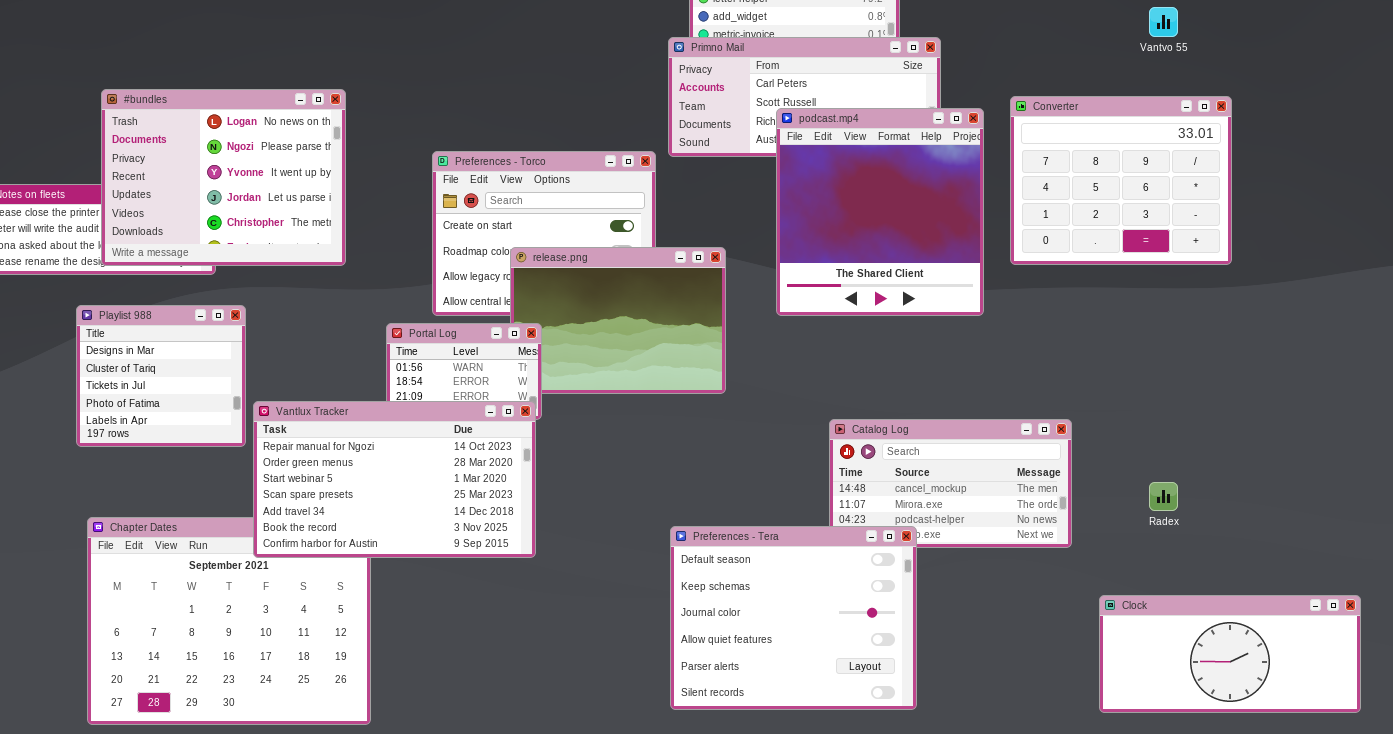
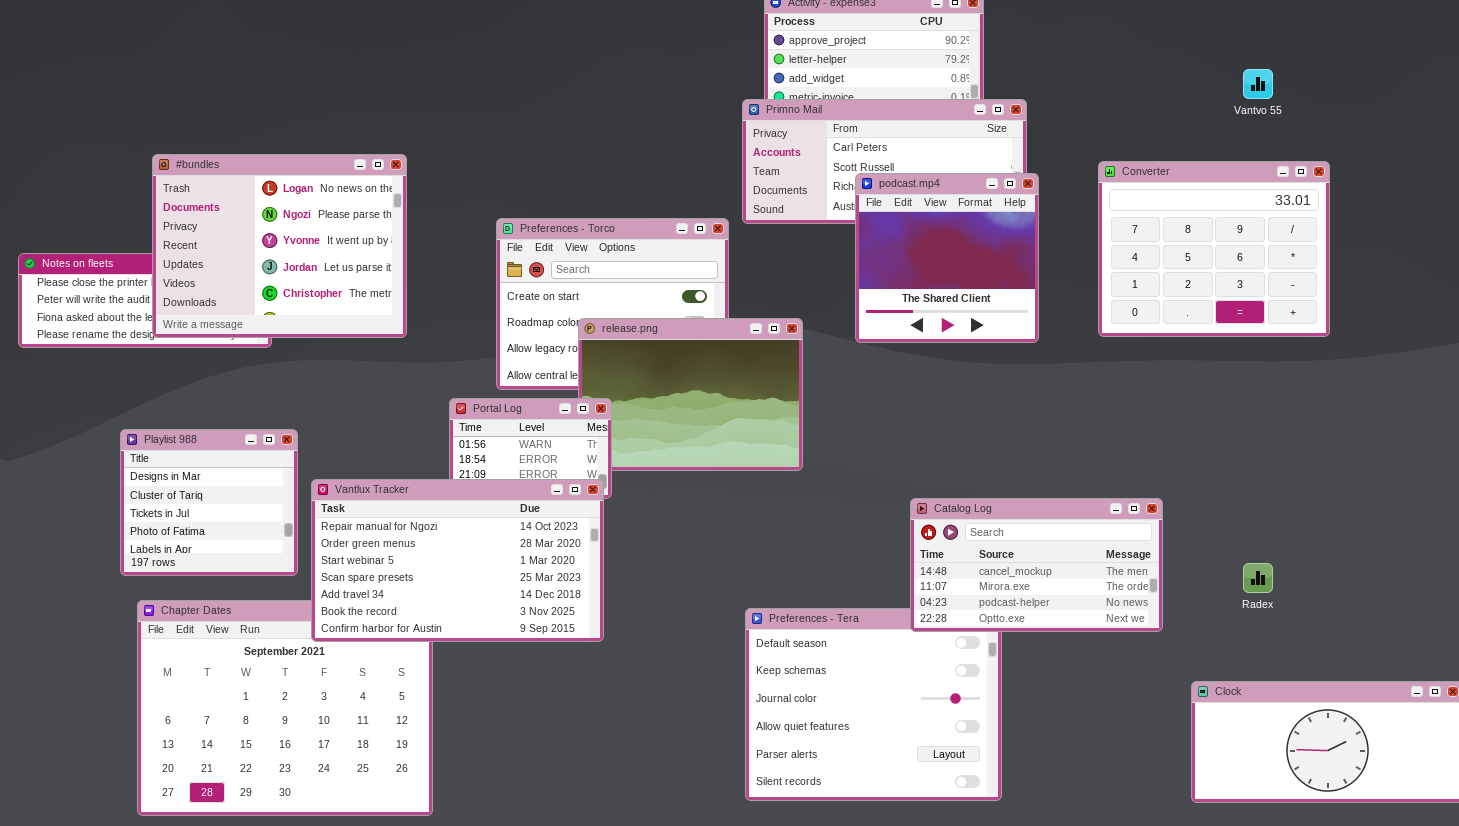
podcast.mp4: [776,108,984,316] -> [855,173,1039,343], resized
Playlist 988: [76,305,246,447] -> [120,429,298,576], moved
Catalog Log: [829,419,1072,548] -> [910,498,1163,632], raised

